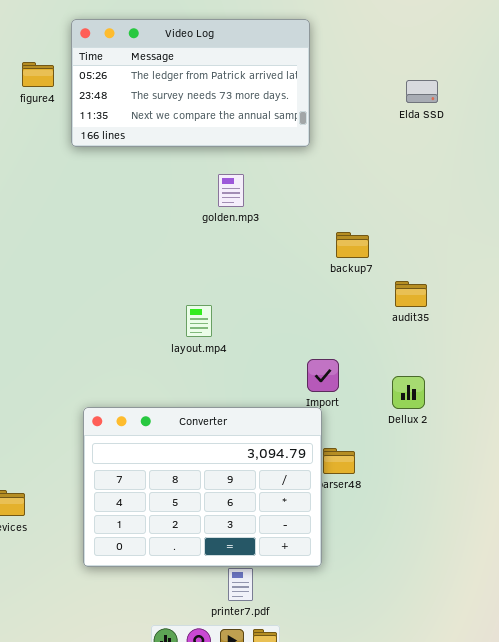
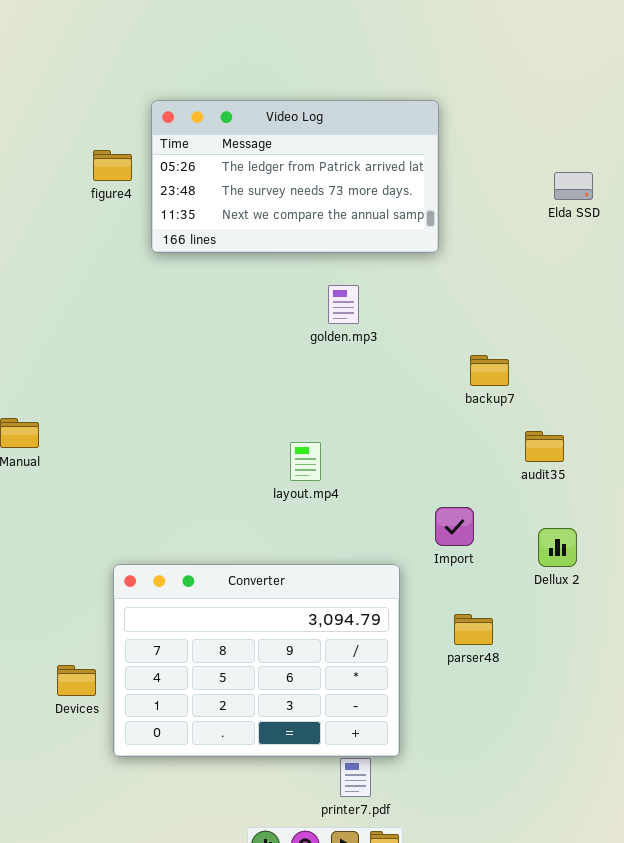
audit35: [395,281,427,307] -> [525,431,564,462], moved
Converter: [83,407,322,567] -> [113,564,400,757], moved

